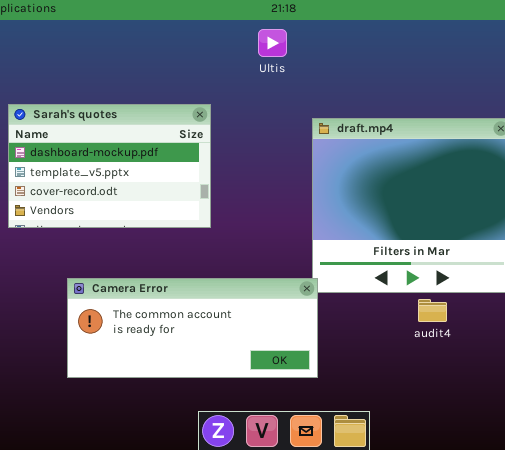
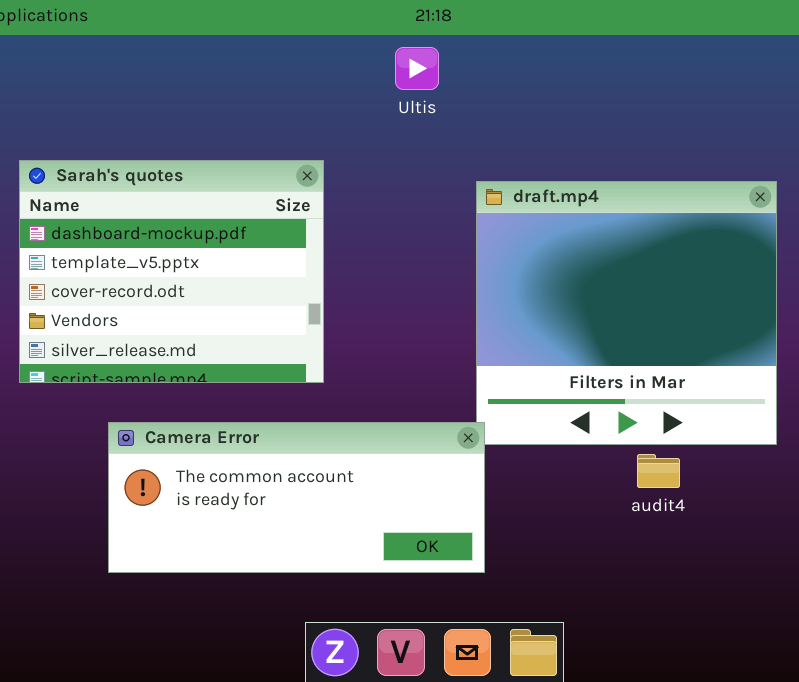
Sarah's quotes: [8,104,211,228] -> [19,160,324,383], resized

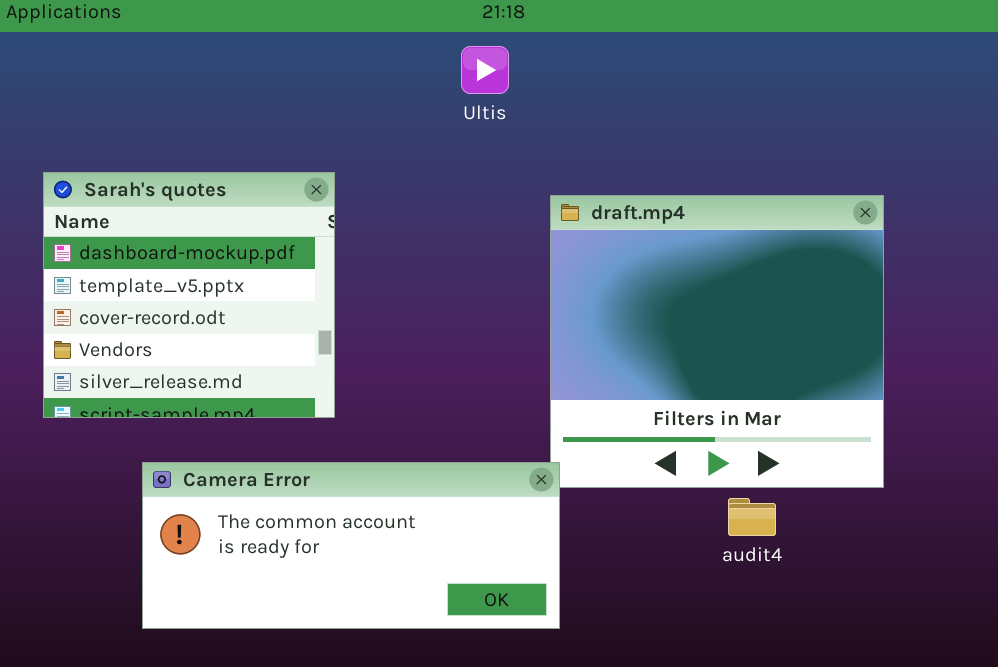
Sarah's quotes: [19,160,324,383] -> [43,172,335,418], resized

